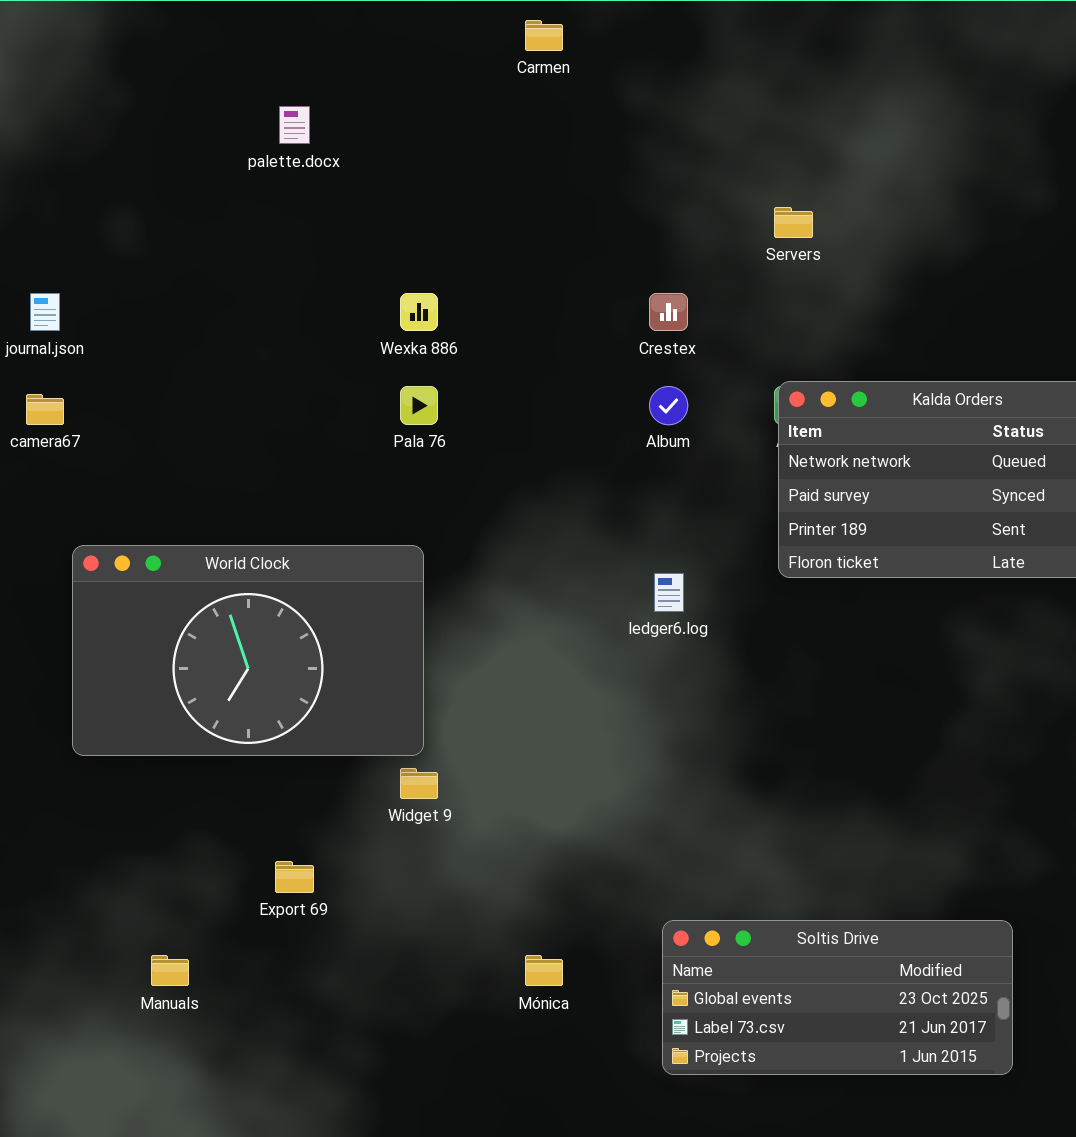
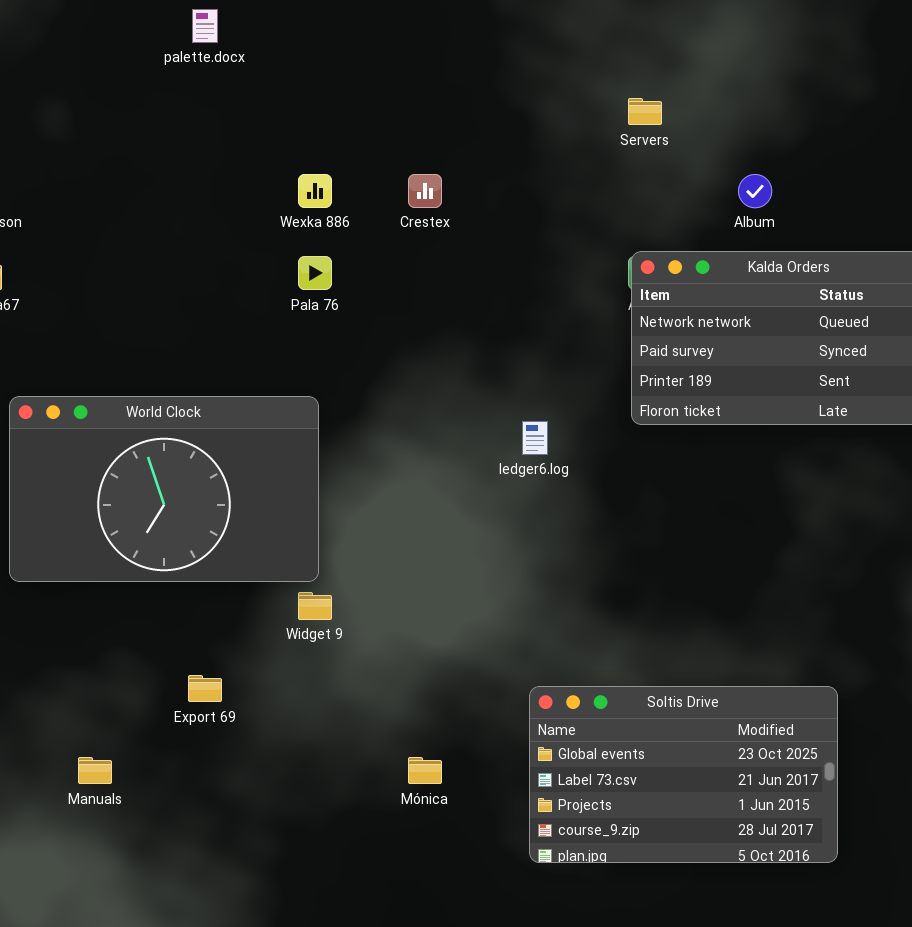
Crestex: [649,293,688,331] -> [408,174,442,208], moved
Album: [649,386,688,425] -> [738,174,772,208], moved
Soltis Drive: [662,920,1013,1075] -> [529,686,838,863], resized

